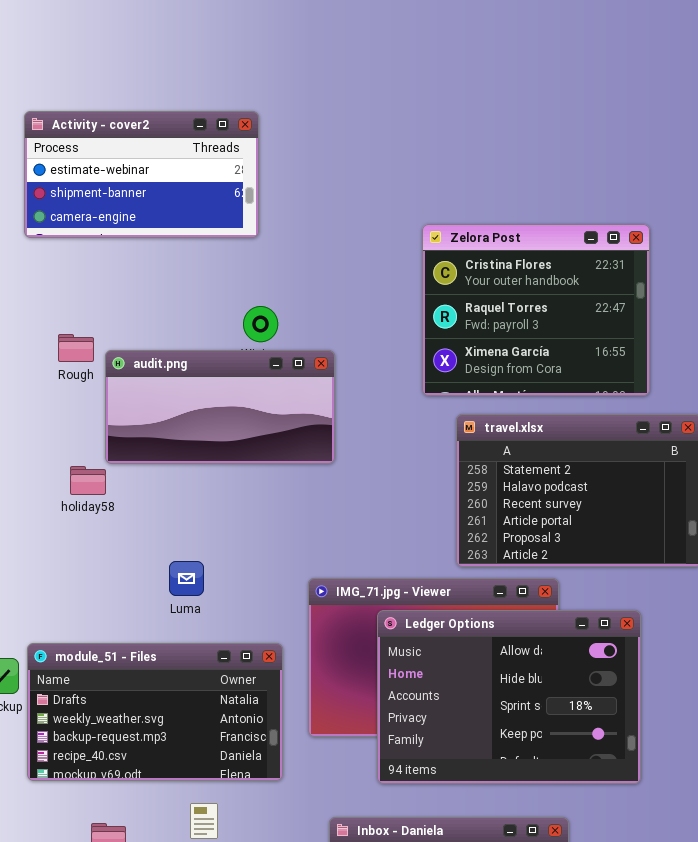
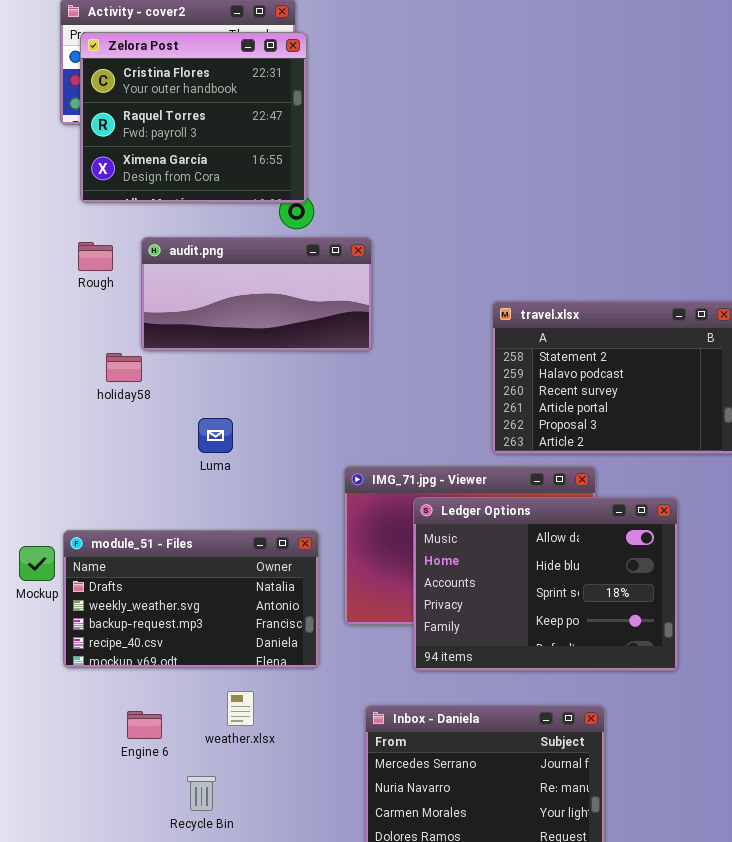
Zelora Post: [422,224,650,396] -> [80,32,307,203], moved
Rough: [58,334,94,362] -> [78,242,113,271], moved
Luma: [169,561,204,596] -> [198,418,233,453], moved

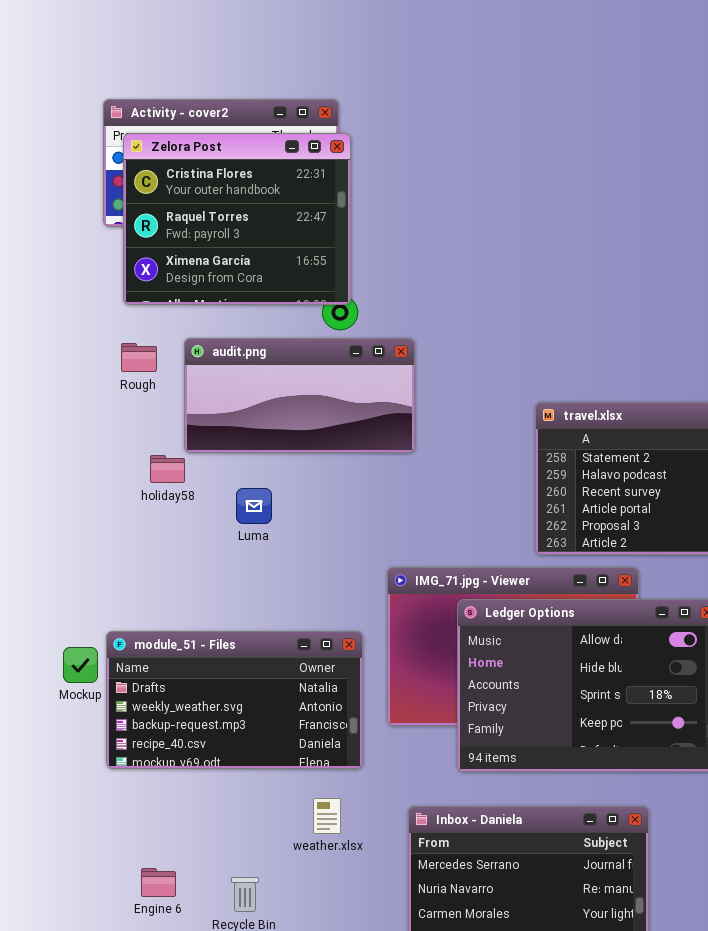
Luma: [198,418,233,453] -> [236,488,272,524], moved
weather.xlsx: [227,691,254,726] -> [313,798,341,834], moved
Engine 6: [127,711,162,739] -> [141,868,176,897], moved

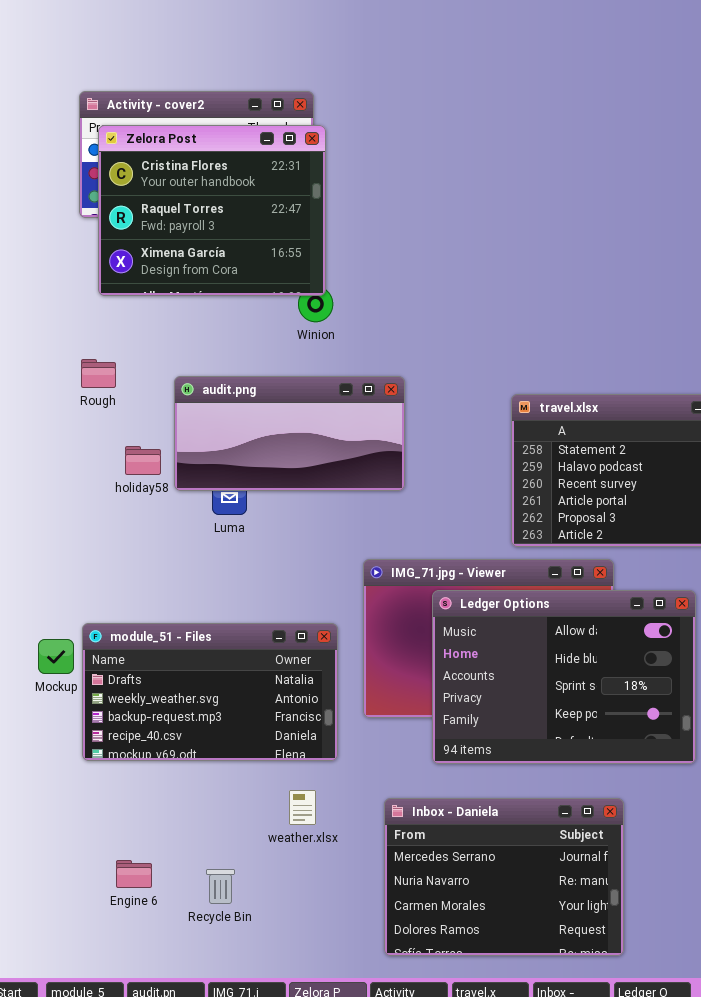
audit.png: [184,338,415,453] -> [174,376,405,491], moved
Rough: [121,343,157,372] -> [81,359,116,388], moved

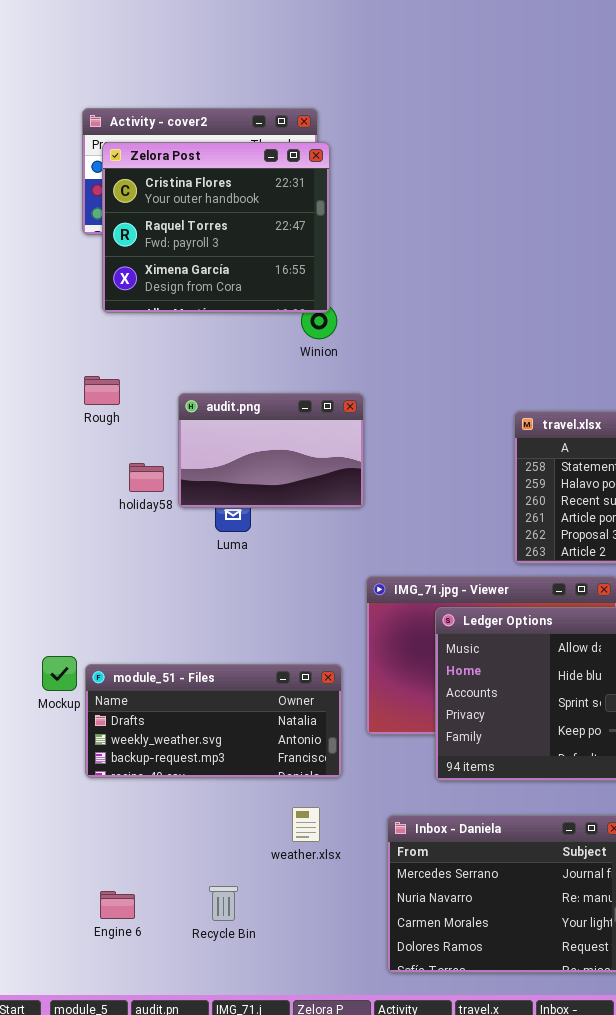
audit.png: [174,376,405,491] -> [178,393,364,508], resized
module_51 - Files: [82,623,338,761] -> [85,664,342,778], resized
Engine 6: [116,860,152,888] -> [100,891,135,919], moved

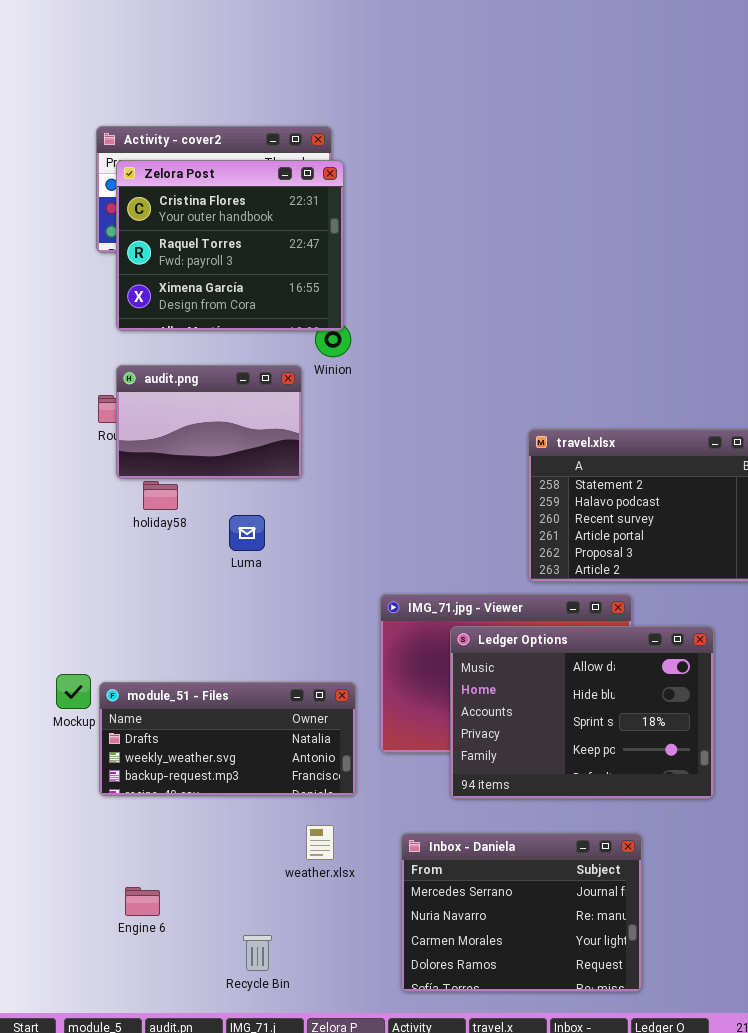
audit.png: [178,393,364,508] -> [116,365,302,479], moved
Recycle Bin: [209,886,238,921] -> [243,935,272,971], moved
Engine 6: [100,891,135,919] -> [125,887,160,916], moved

